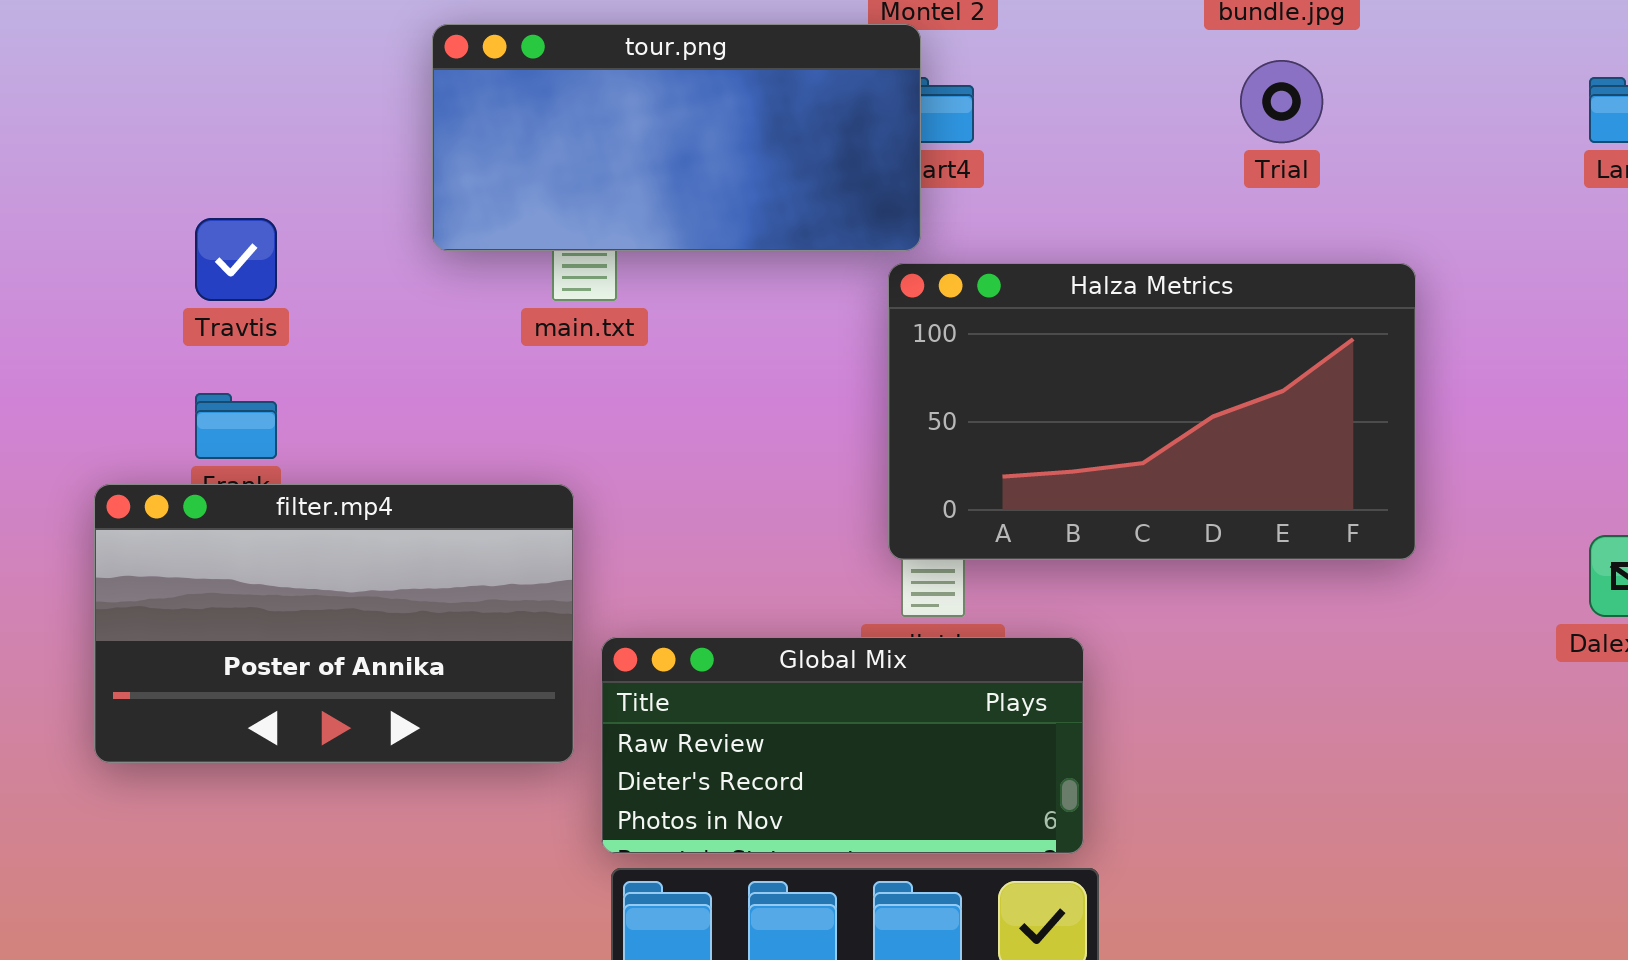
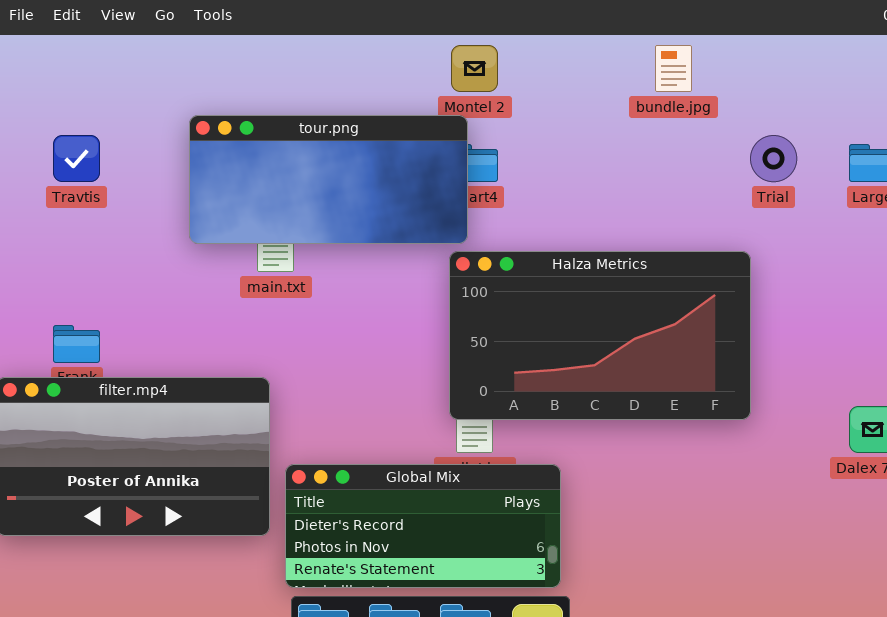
Trial: [1240,60,1323,143] -> [750,135,797,182], moved
Travtis: [195,218,277,301] -> [53,135,100,182], moved
Global Mix: [601,637,1084,854] -> [285,464,561,588], scrolled down 1 row

